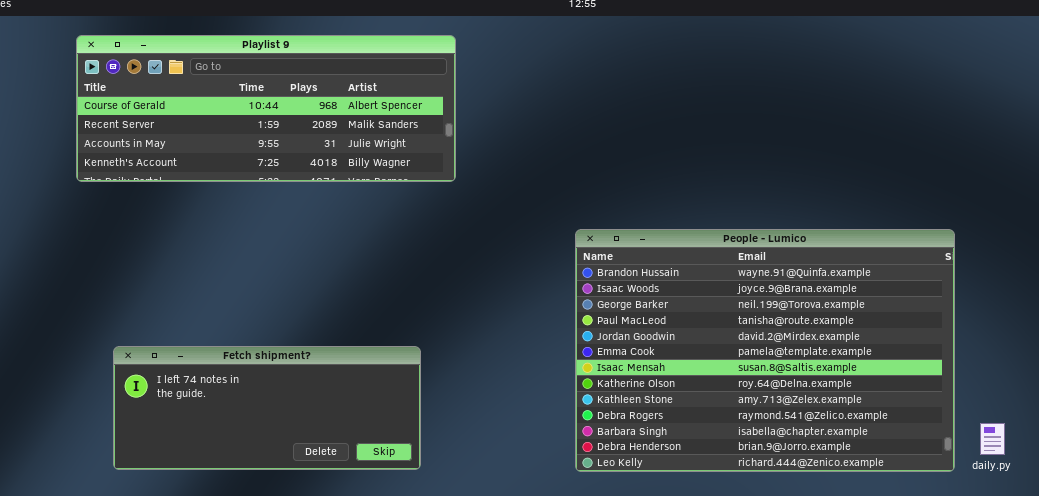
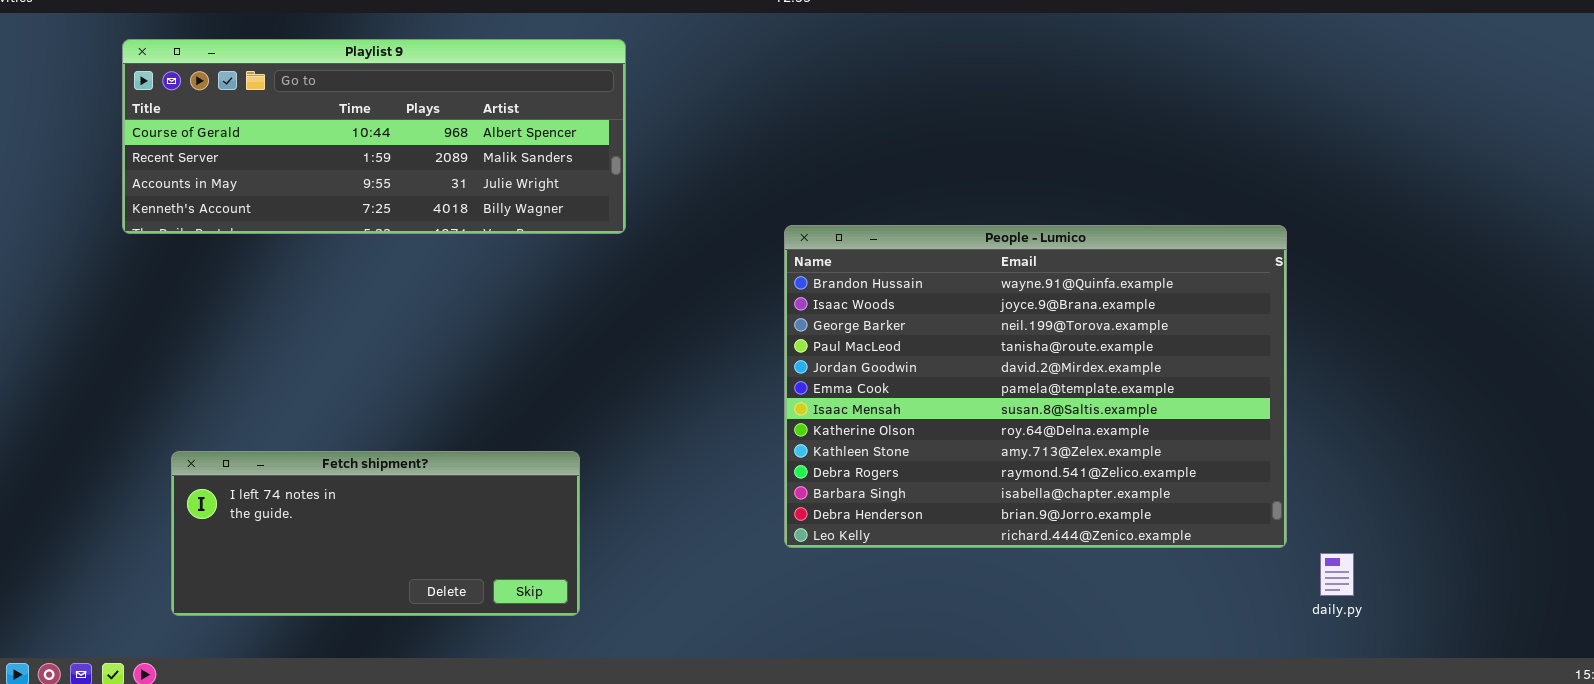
People - Lumico: [575,229,955,472] -> [784,225,1287,548], moved

